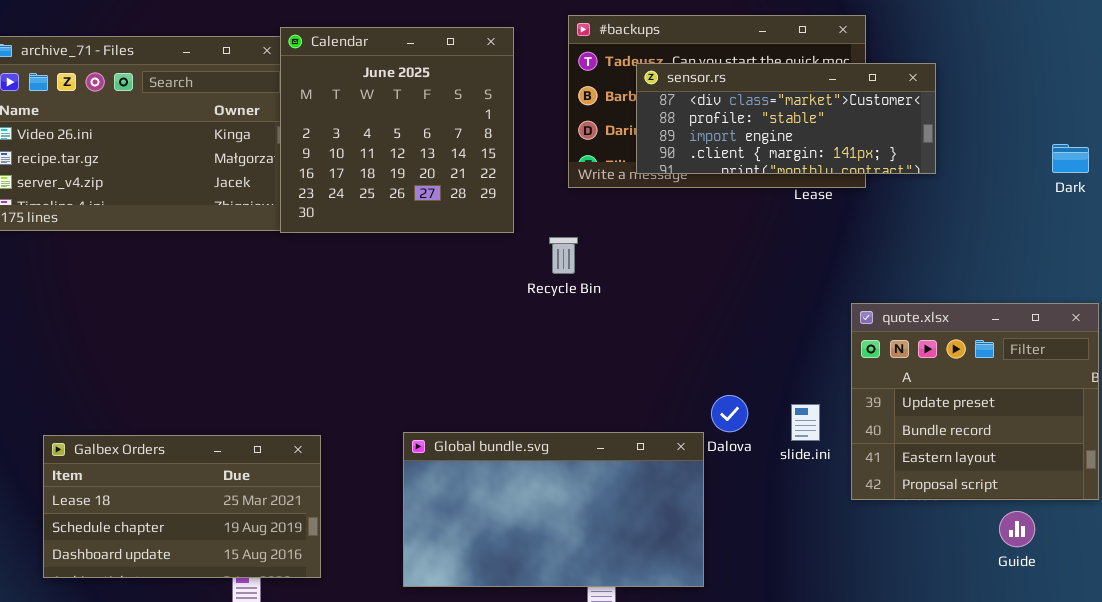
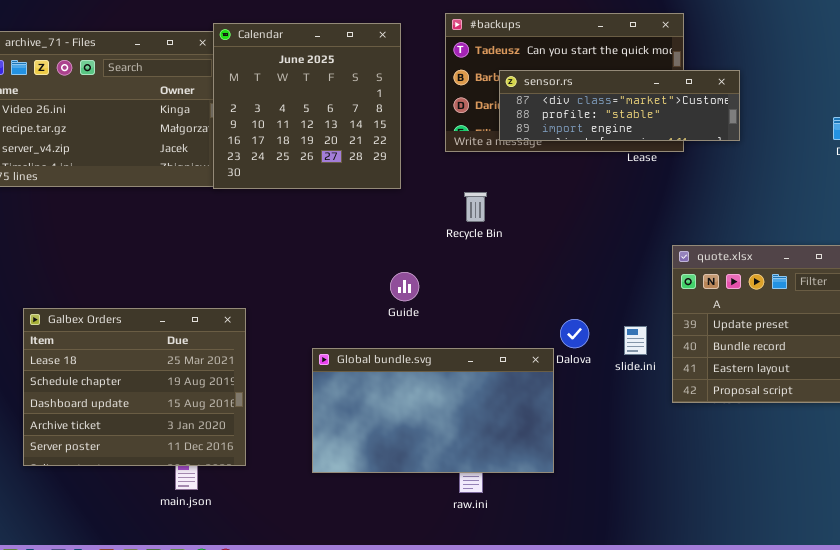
sensor.rs: [636,63,936,174] -> [499,70,740,141], resized
Recycle Bin: [549,237,578,274] -> [464,192,487,222], moved
Galbex Orders: [43,435,321,578] -> [23,308,246,466], resized
Guide: [999,511,1035,547] -> [390,272,419,301], moved

